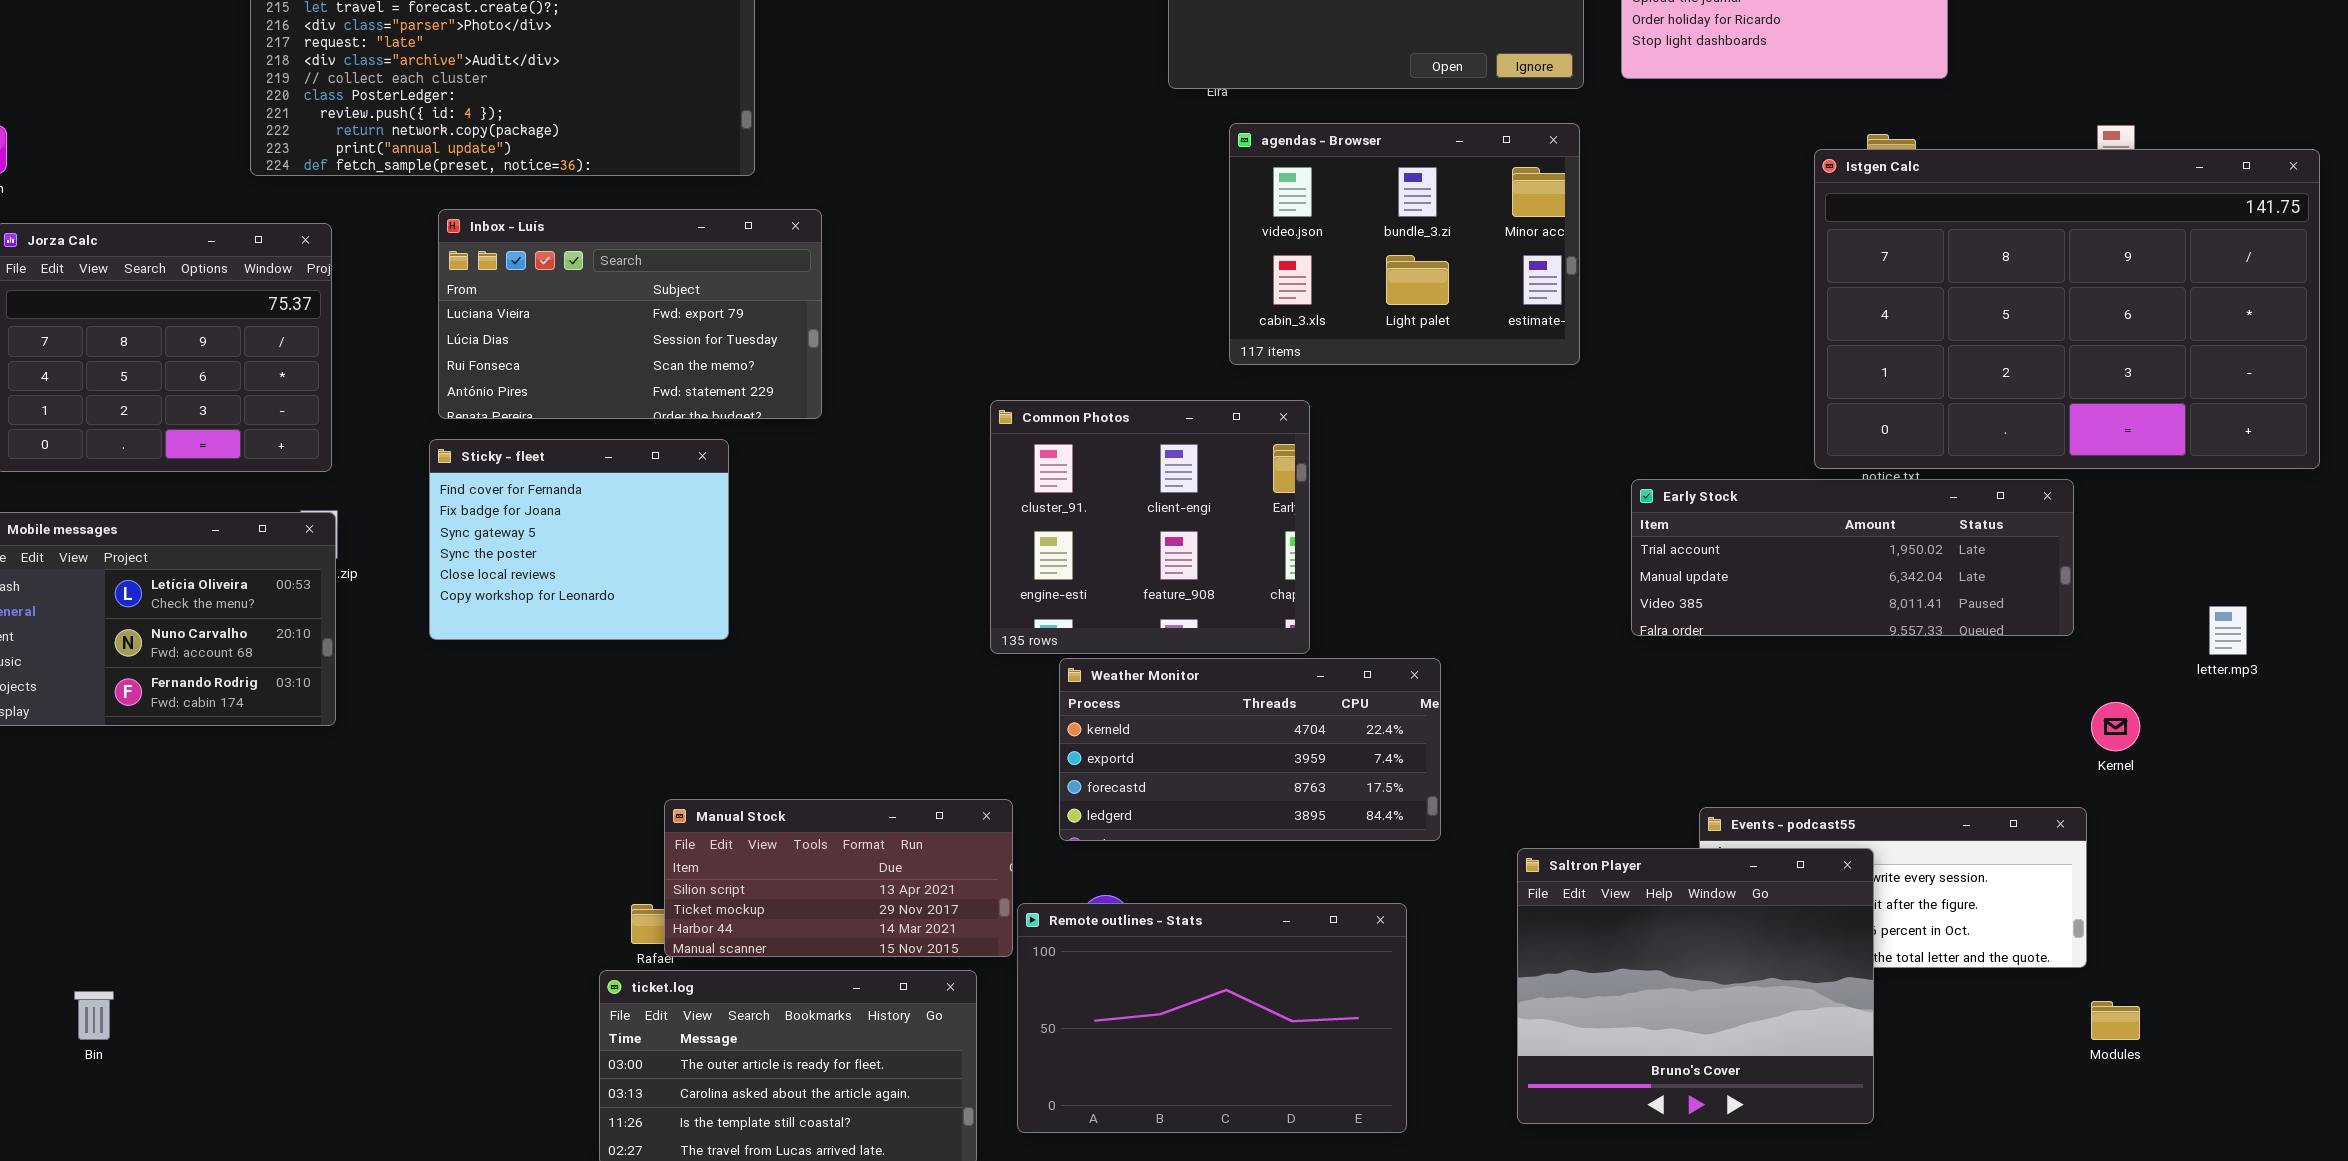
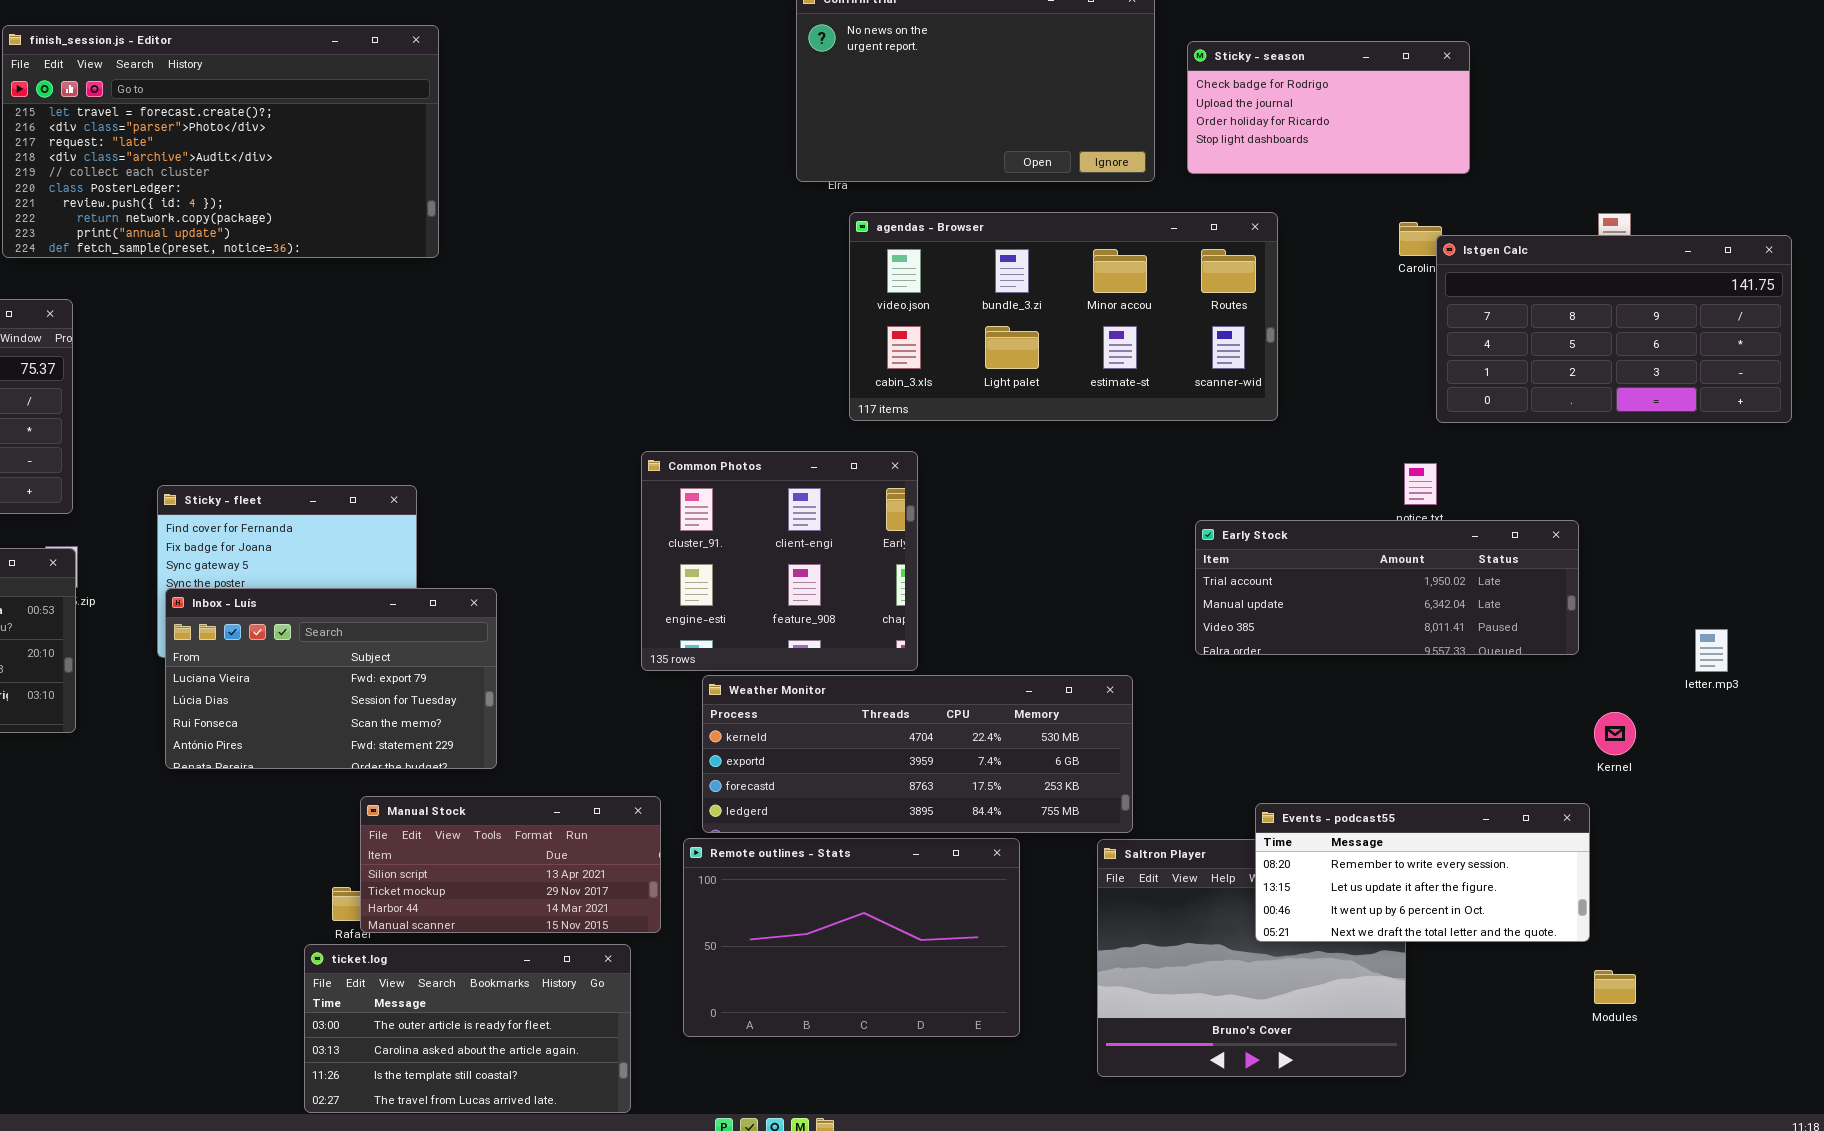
agendas - Browser: [1229,123,1580,365] -> [849,212,1278,421], resized
Istgen Calc: [1814,149,2320,469] -> [1436,235,1792,423], resized
Inbox - Luís: [438,209,822,419] -> [165,588,497,769], moved
Weather Monitor: [1059,658,1441,841] -> [702,675,1133,833], resized
Events - podcast55: [1699,807,2087,968] -> [1255,803,1590,942], raised
Remote outlines - Stats: [1017,903,1407,1133] -> [683,838,1020,1037], moved

